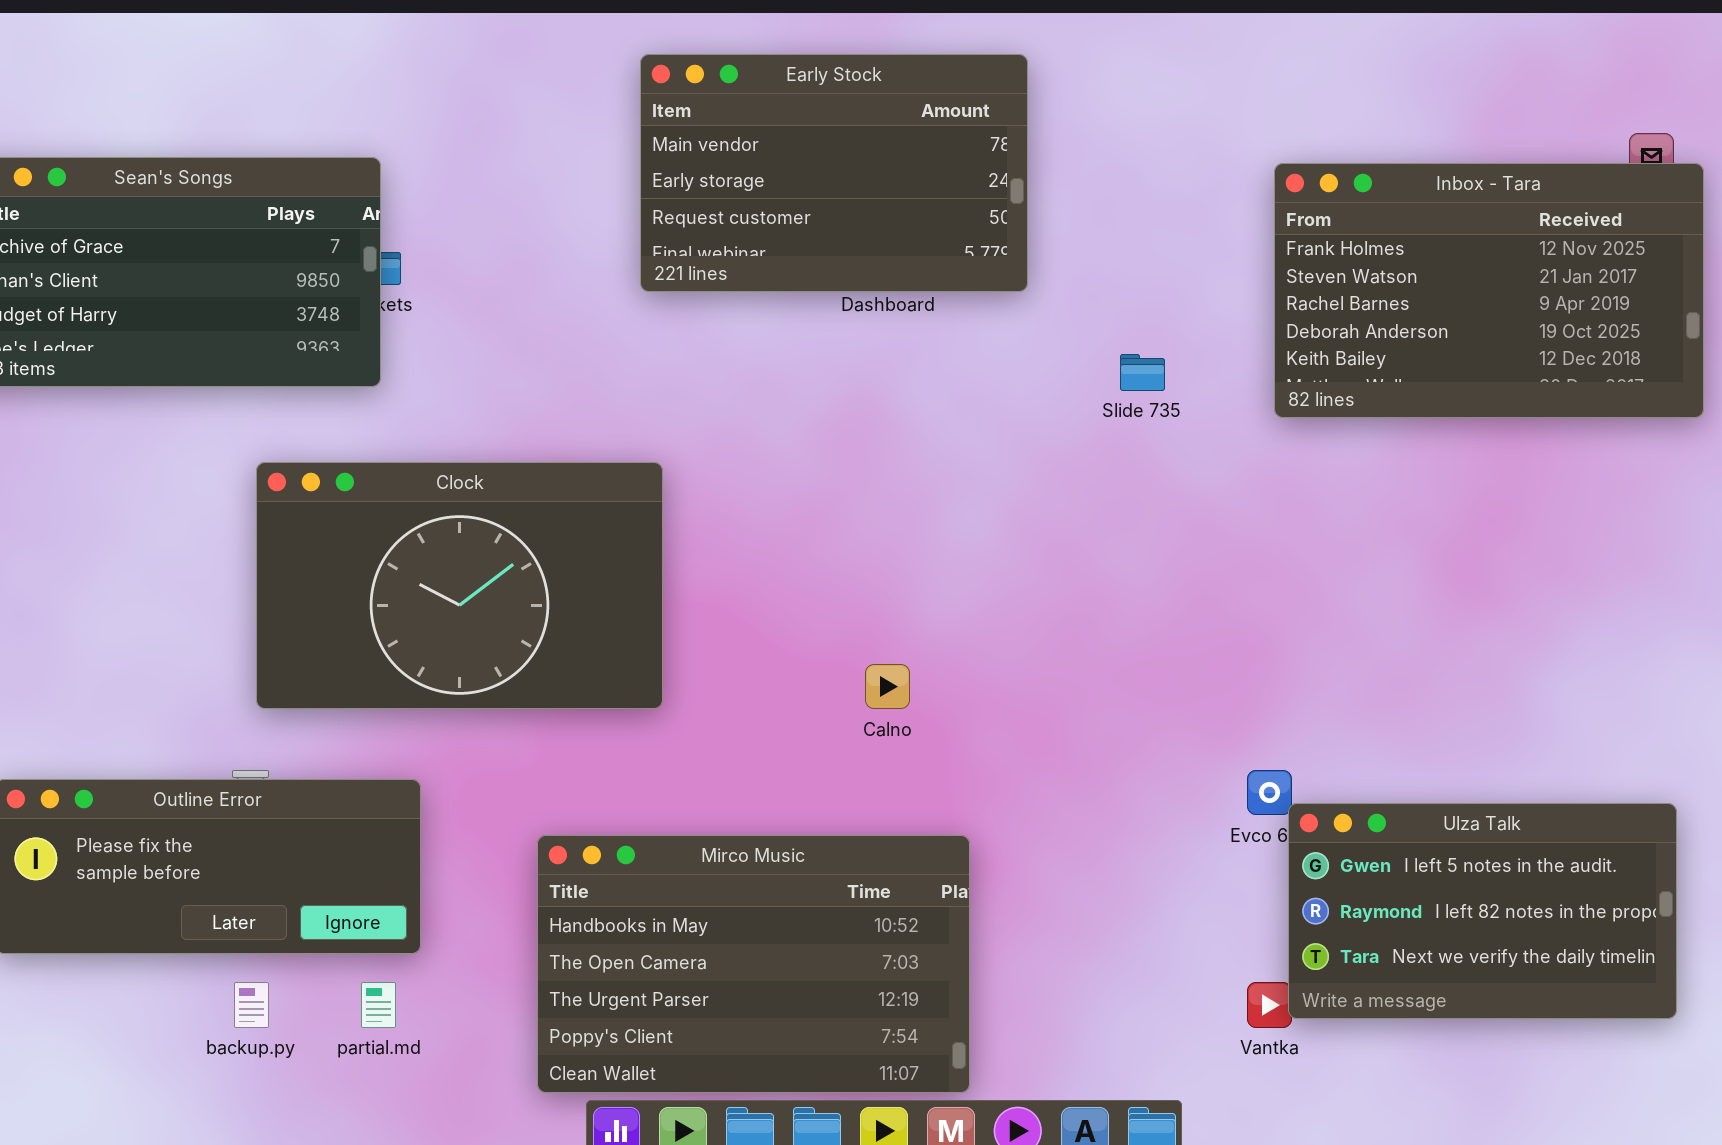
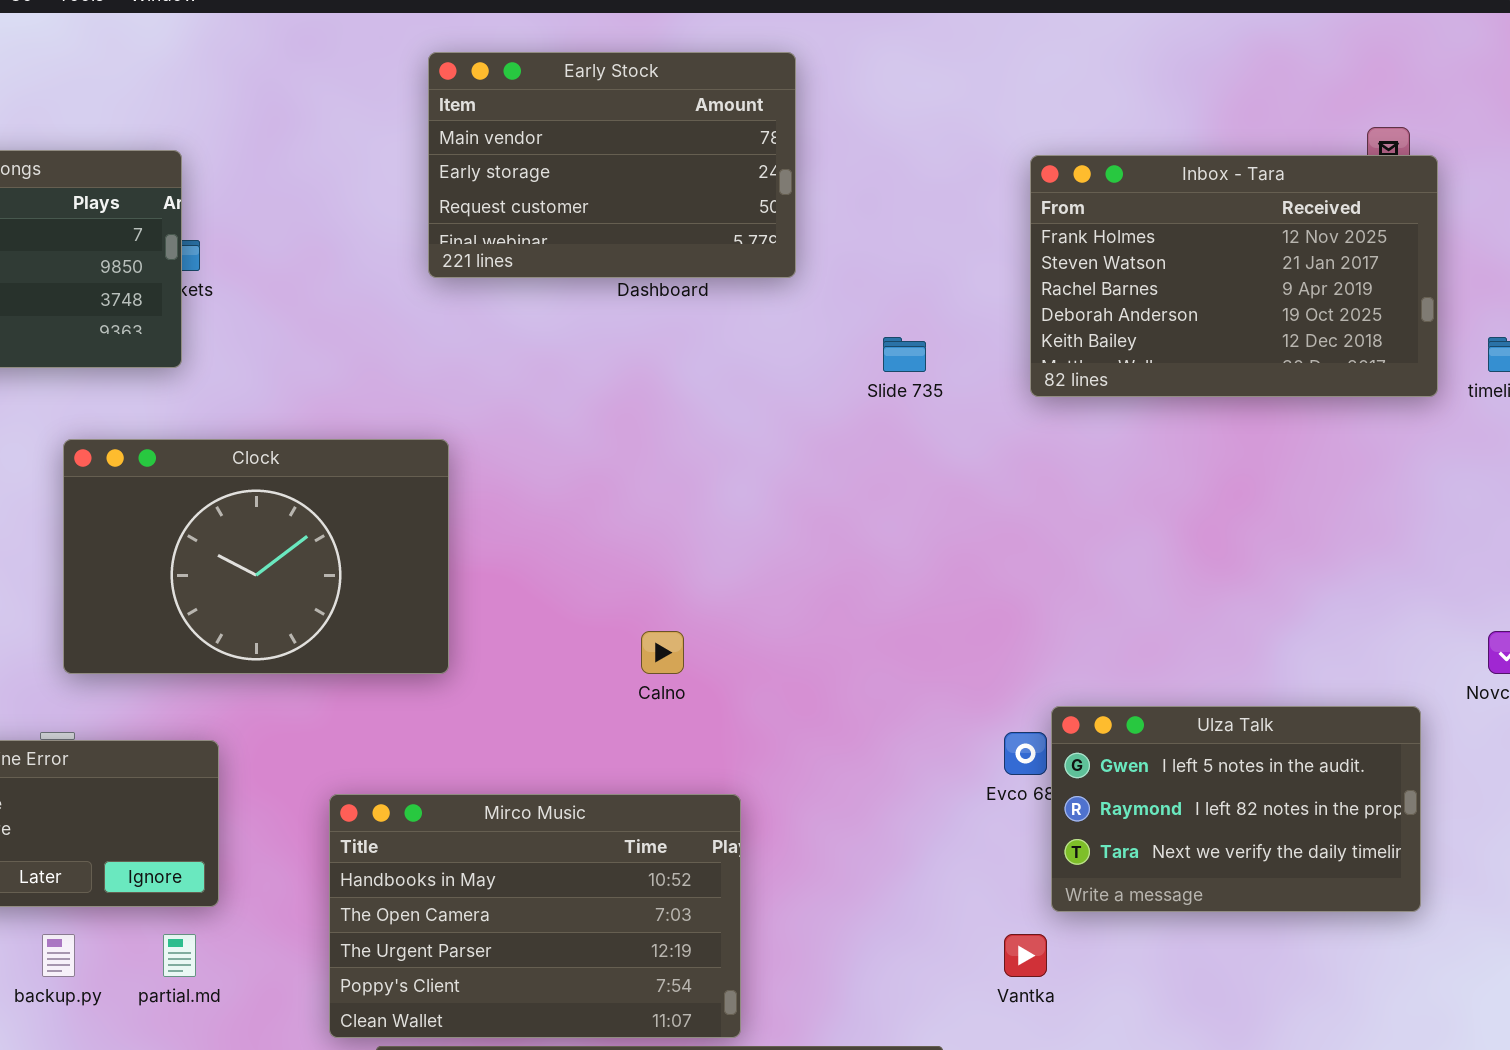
Ulza Talk: [1288,803,1677,1019] -> [1051,706,1421,912], moved

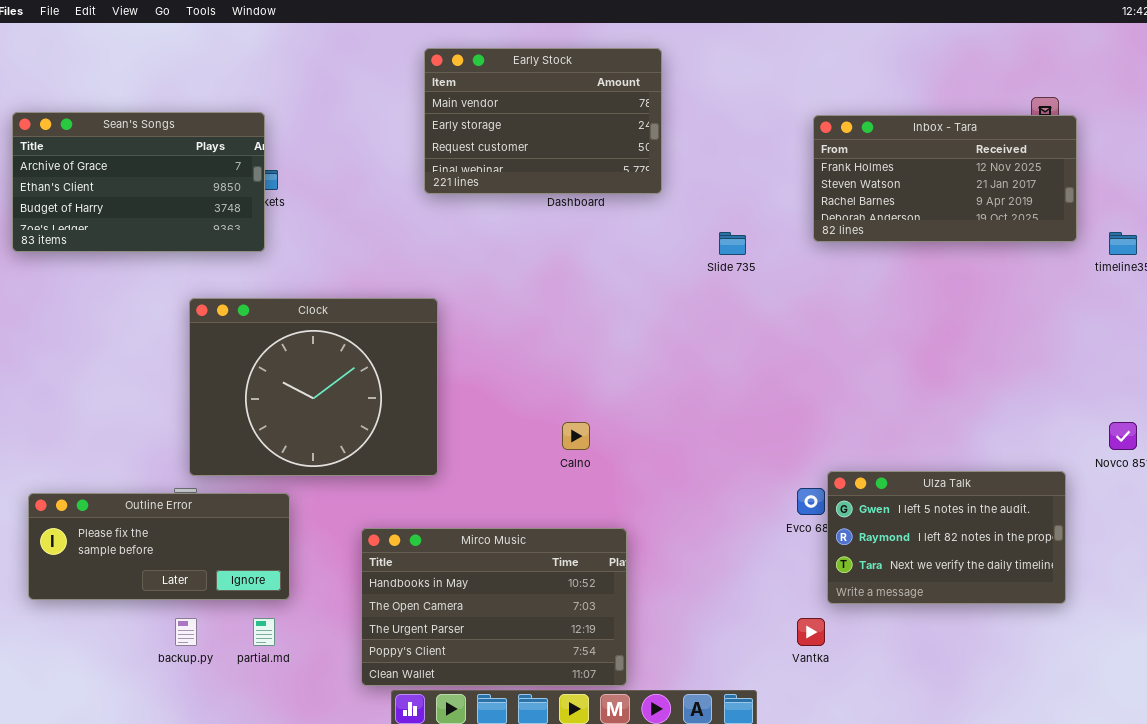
Inbox - Tara: [1030,155,1438,397] -> [813,115,1077,242], resized
Clock: [63,439,449,674] -> [189,298,438,476], resized

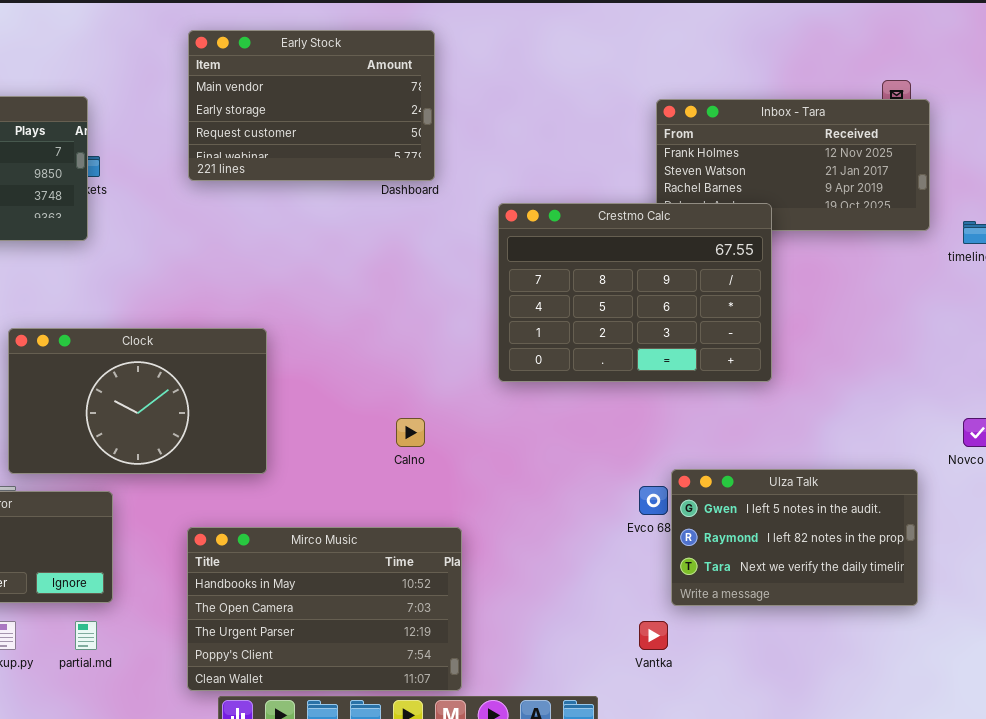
Early Stock: [424,48,662,194] -> [188,30,435,181], moved
Crestmo Calc: none -> [498,203,772,382], opened
Clock: [189,298,438,476] -> [8,328,267,474], resized

